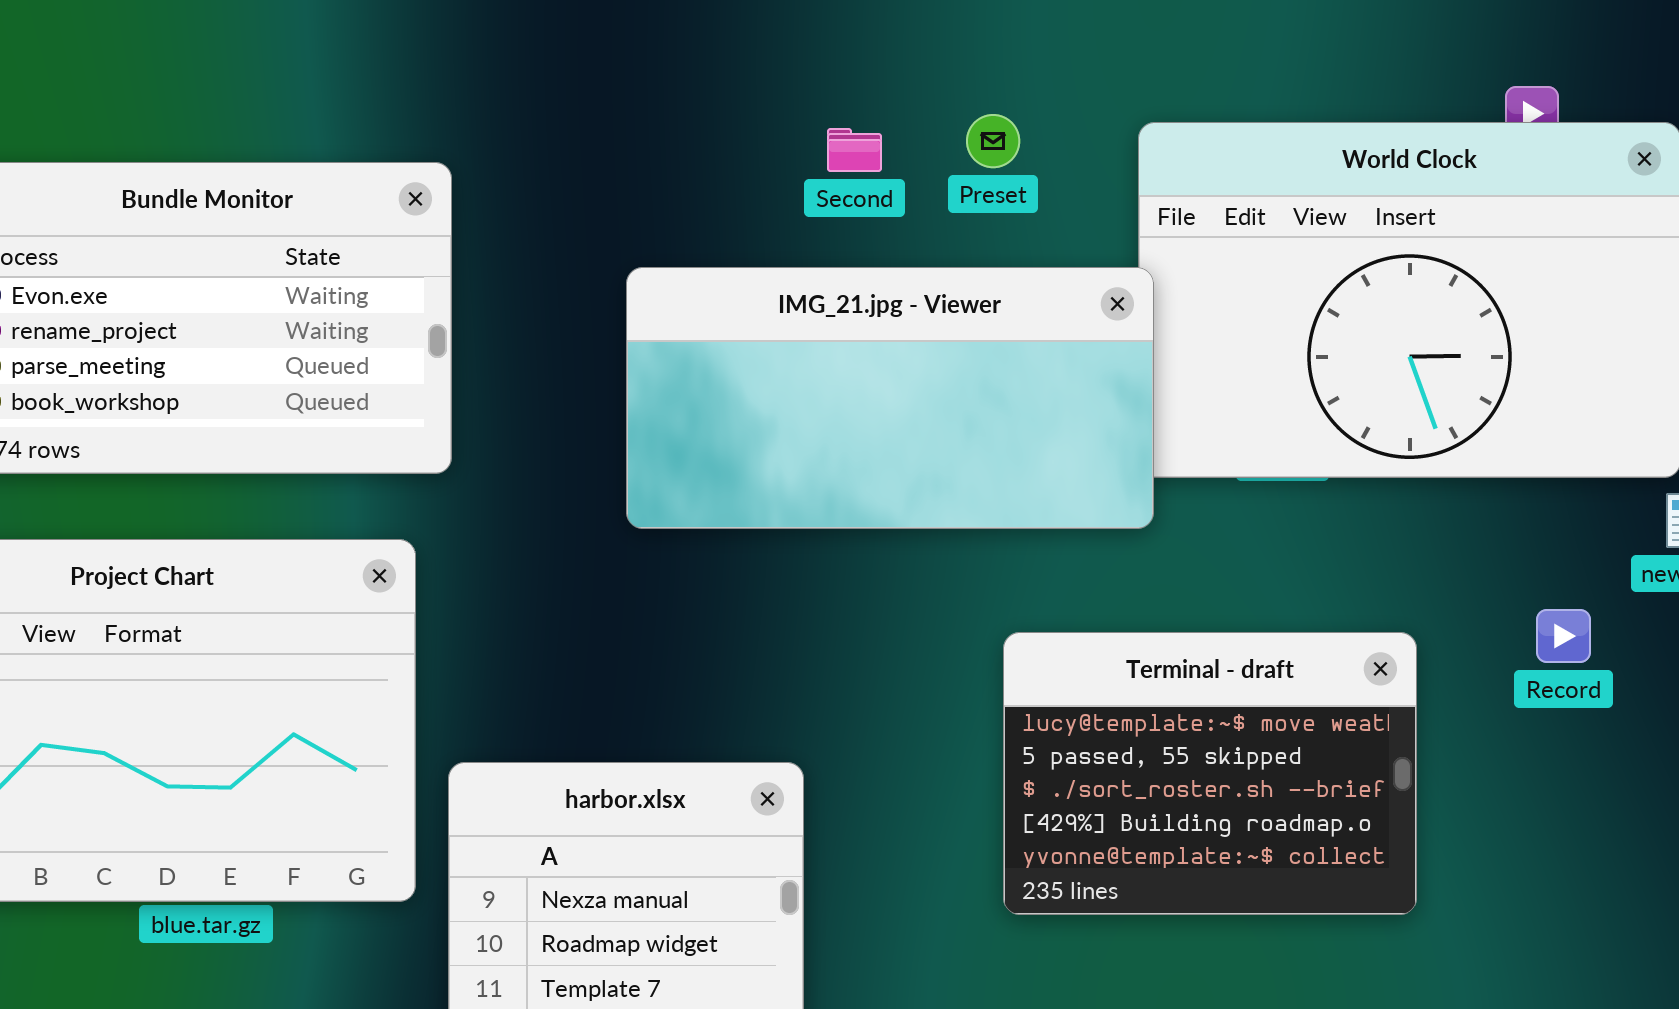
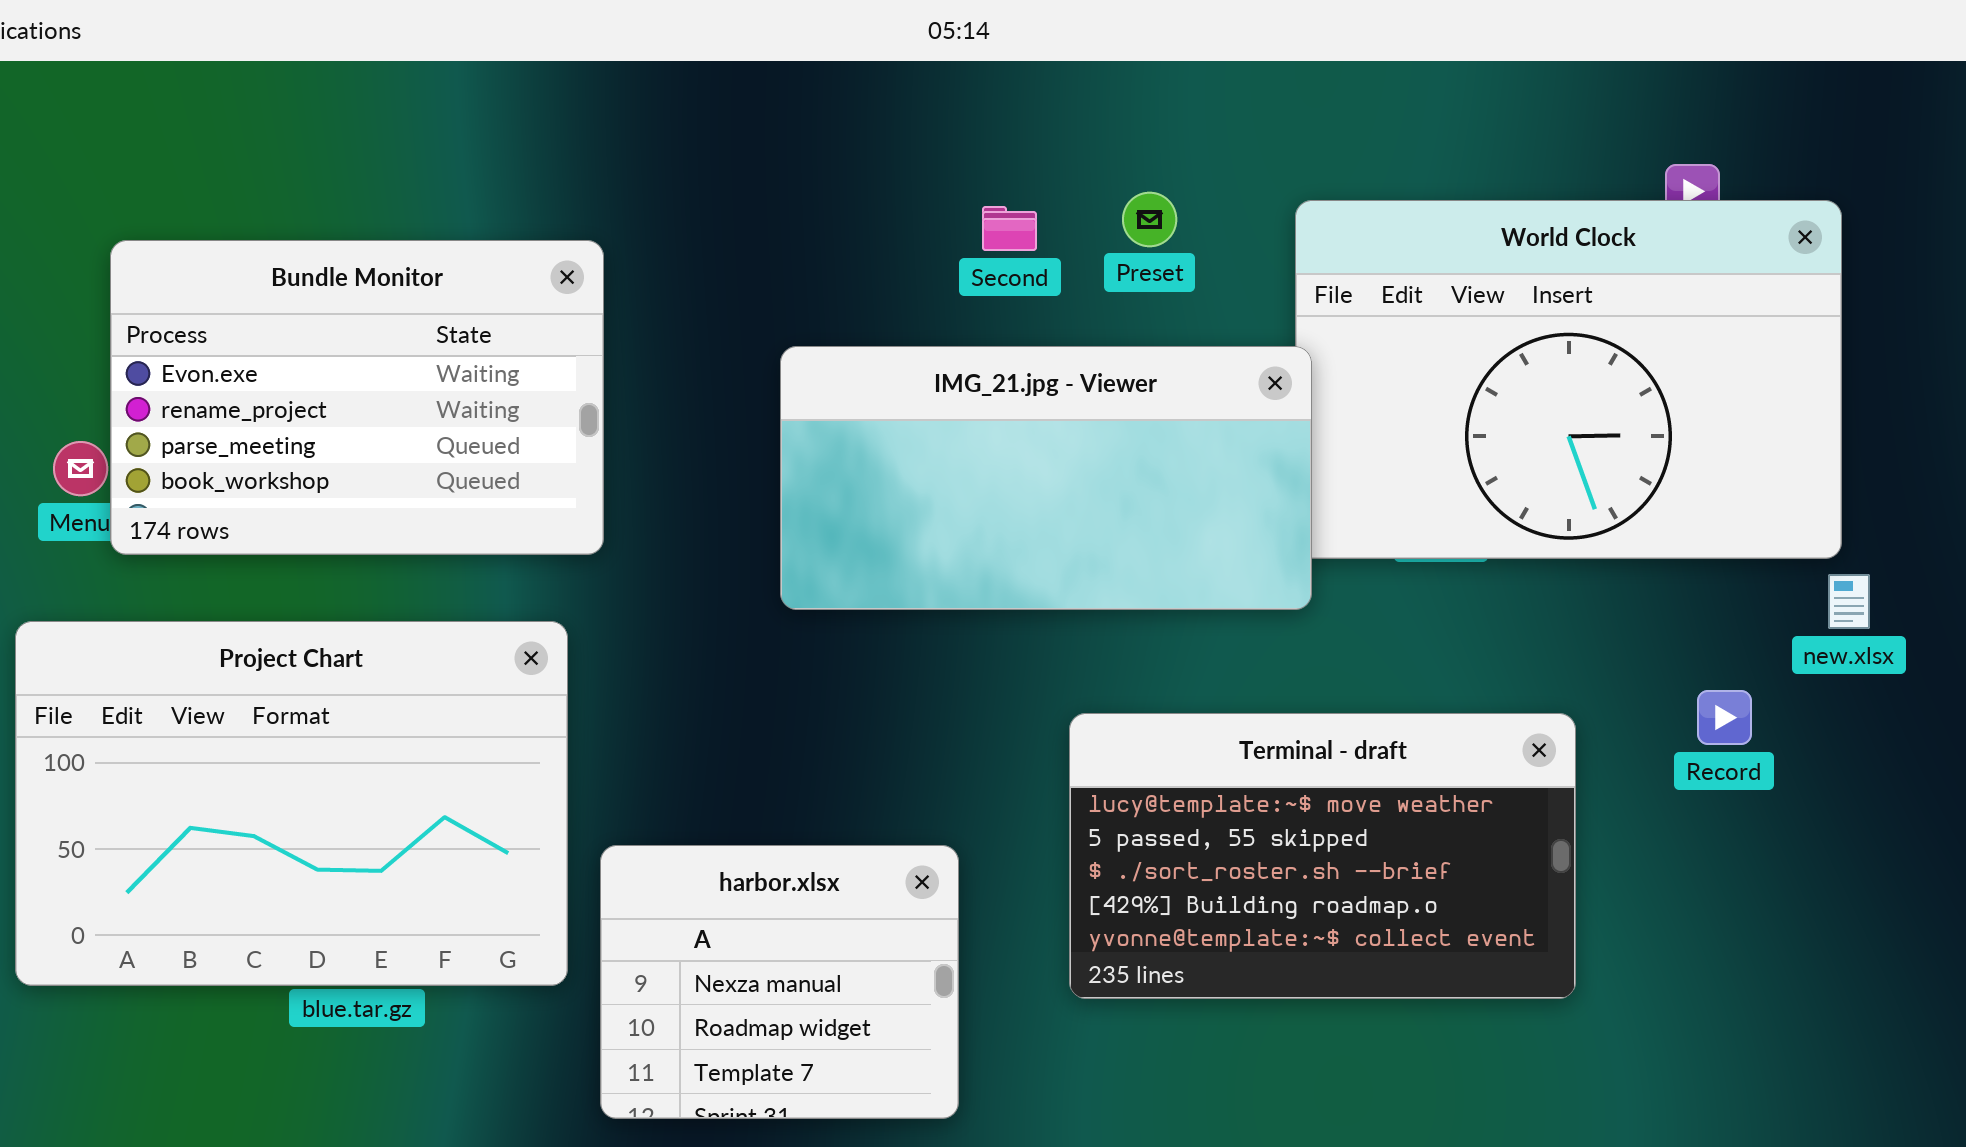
Terminal - draft: [1003,632,1417,915] -> [1069,713,1576,999], resized

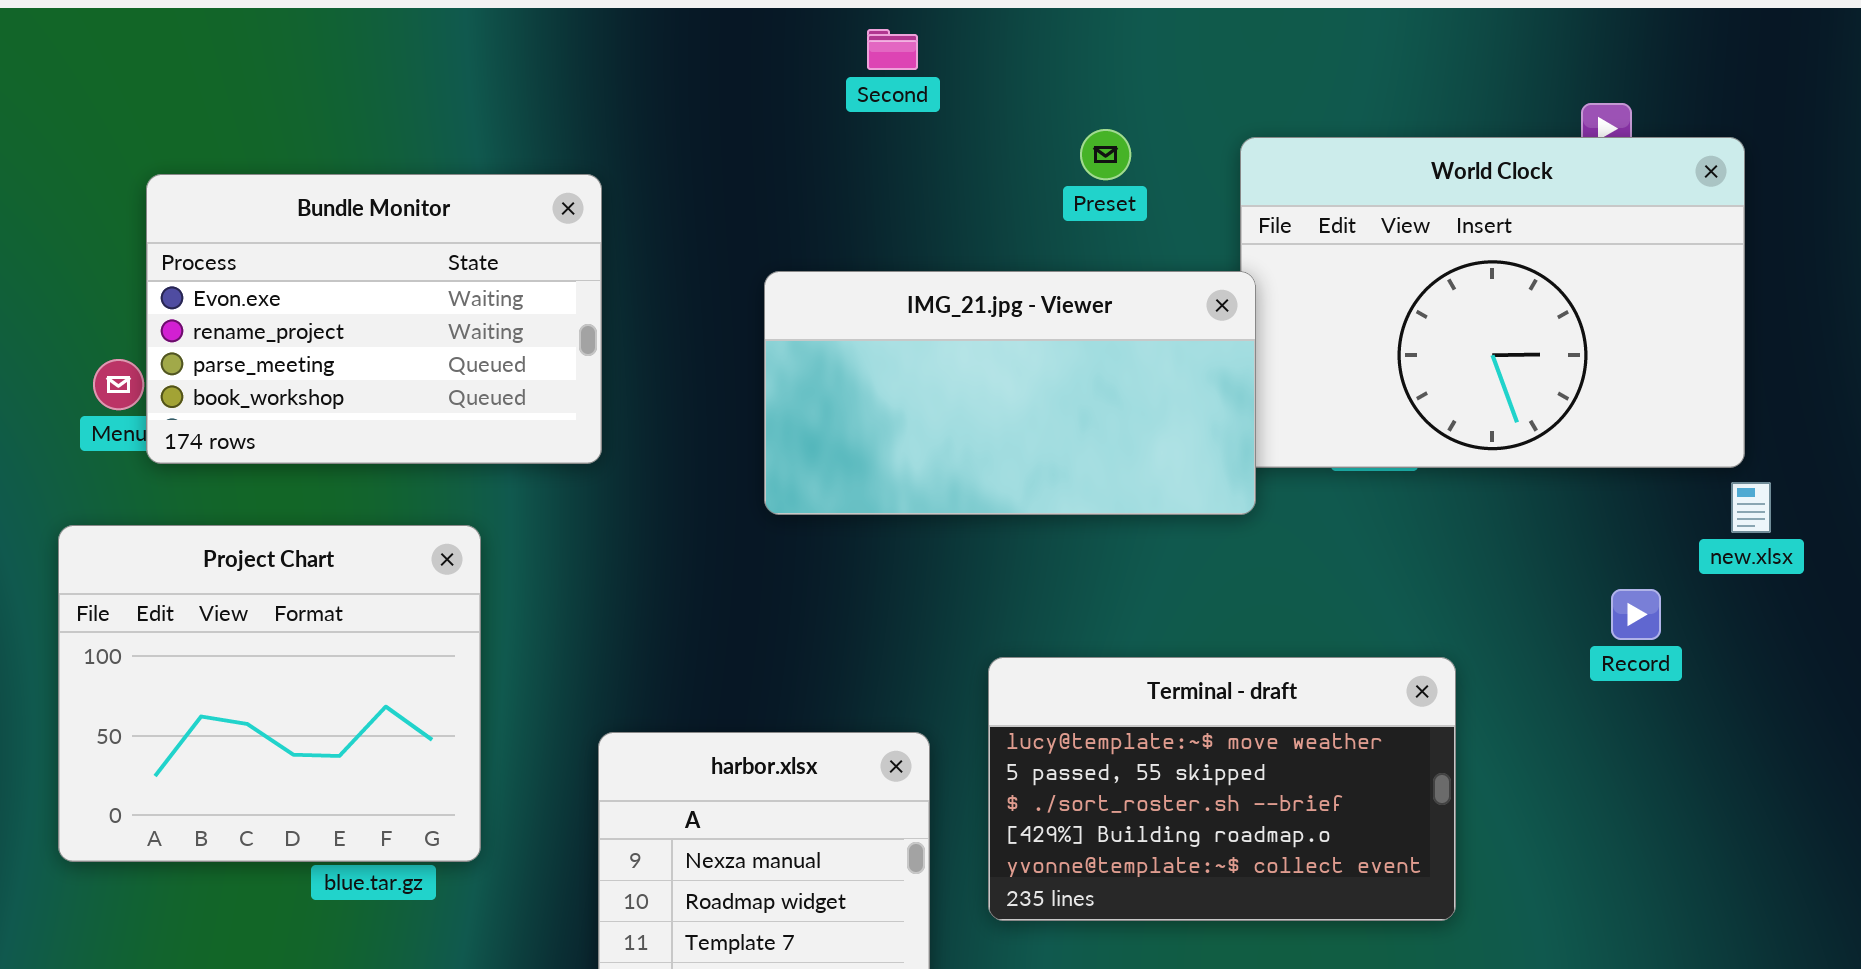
Second: [982,206,1037,251] -> [867,29,918,70], moved
Project Chart: [15,621,568,986] -> [58,525,481,862], resized
Terminal - draft: [1069,713,1576,999] -> [988,657,1456,921], moved

